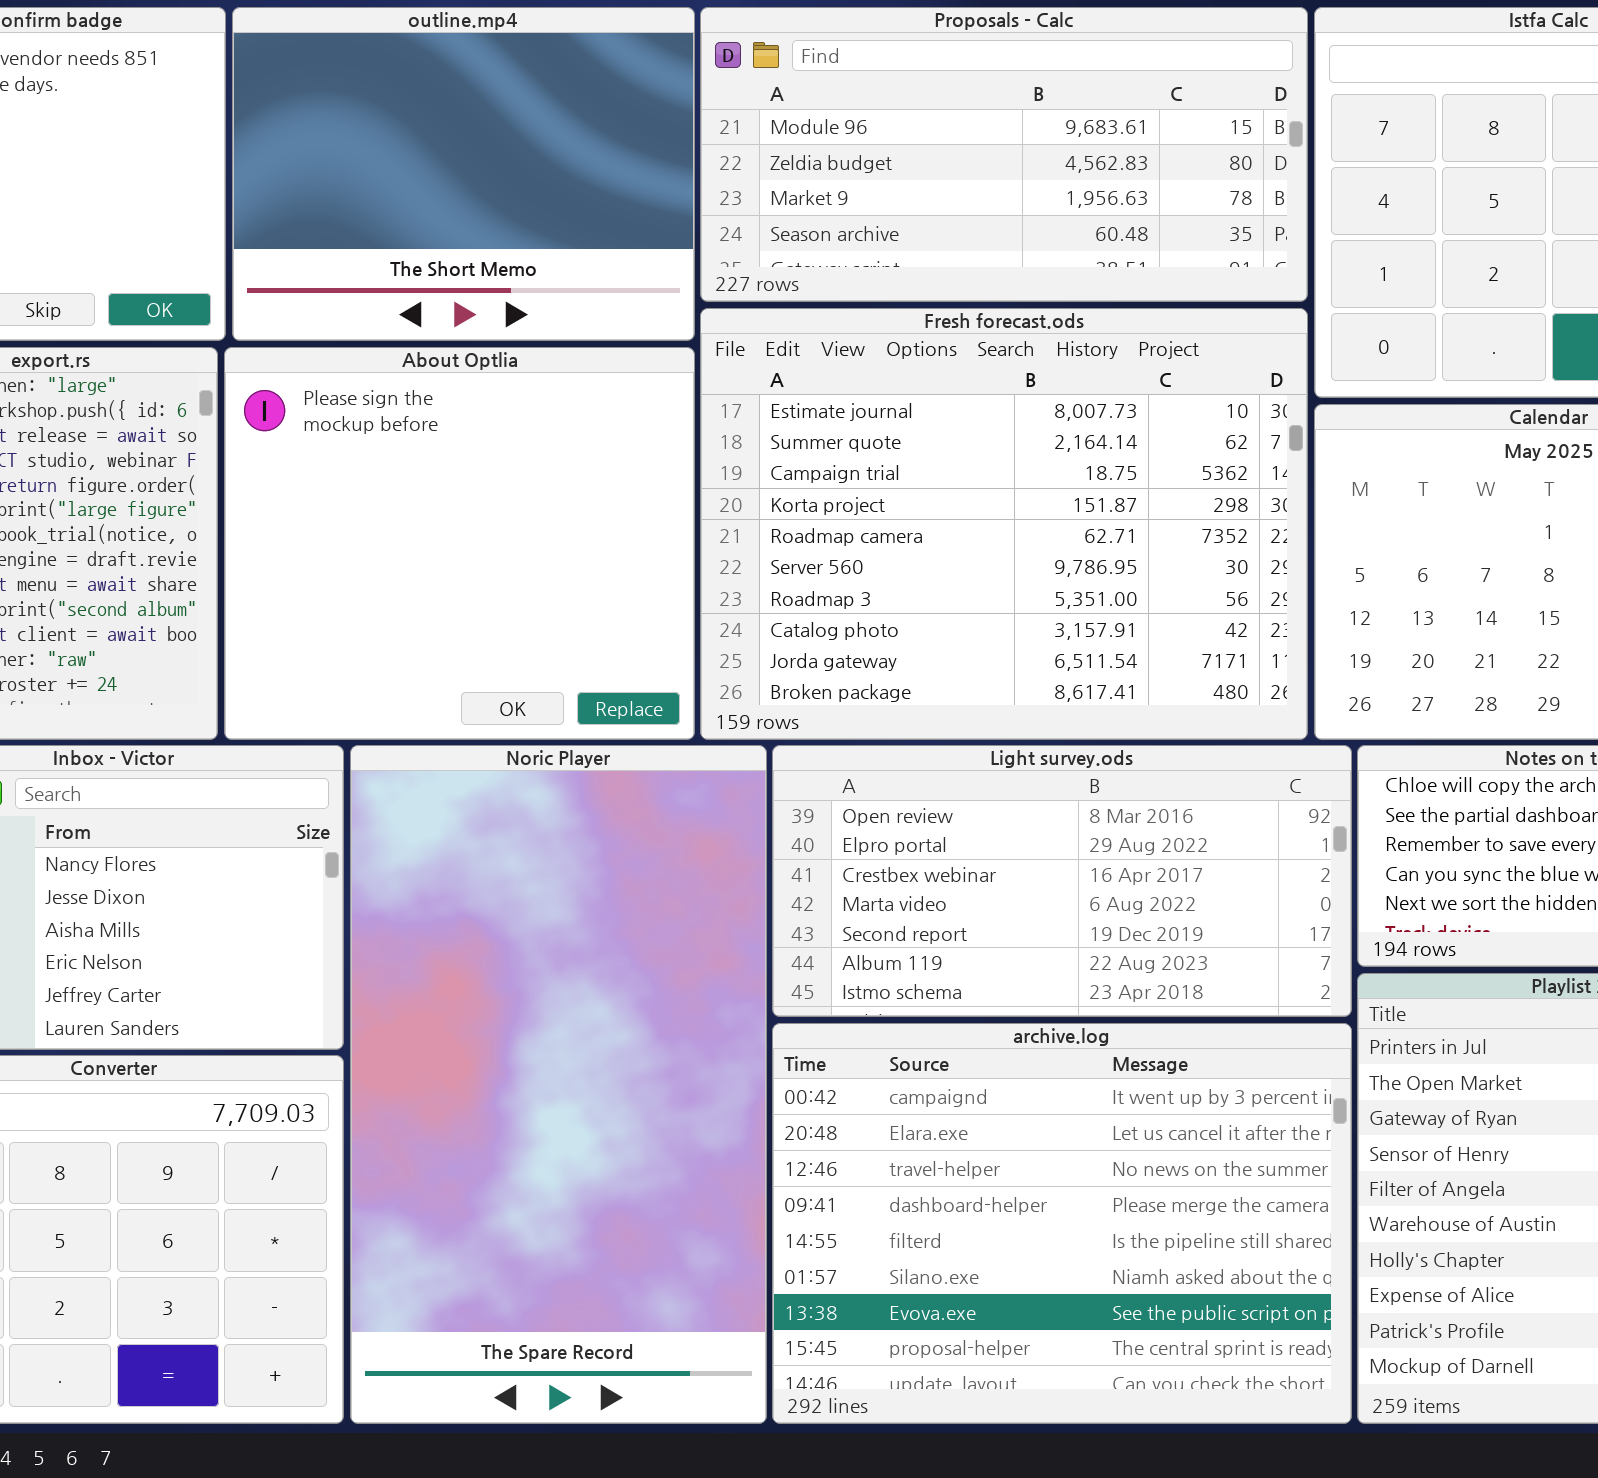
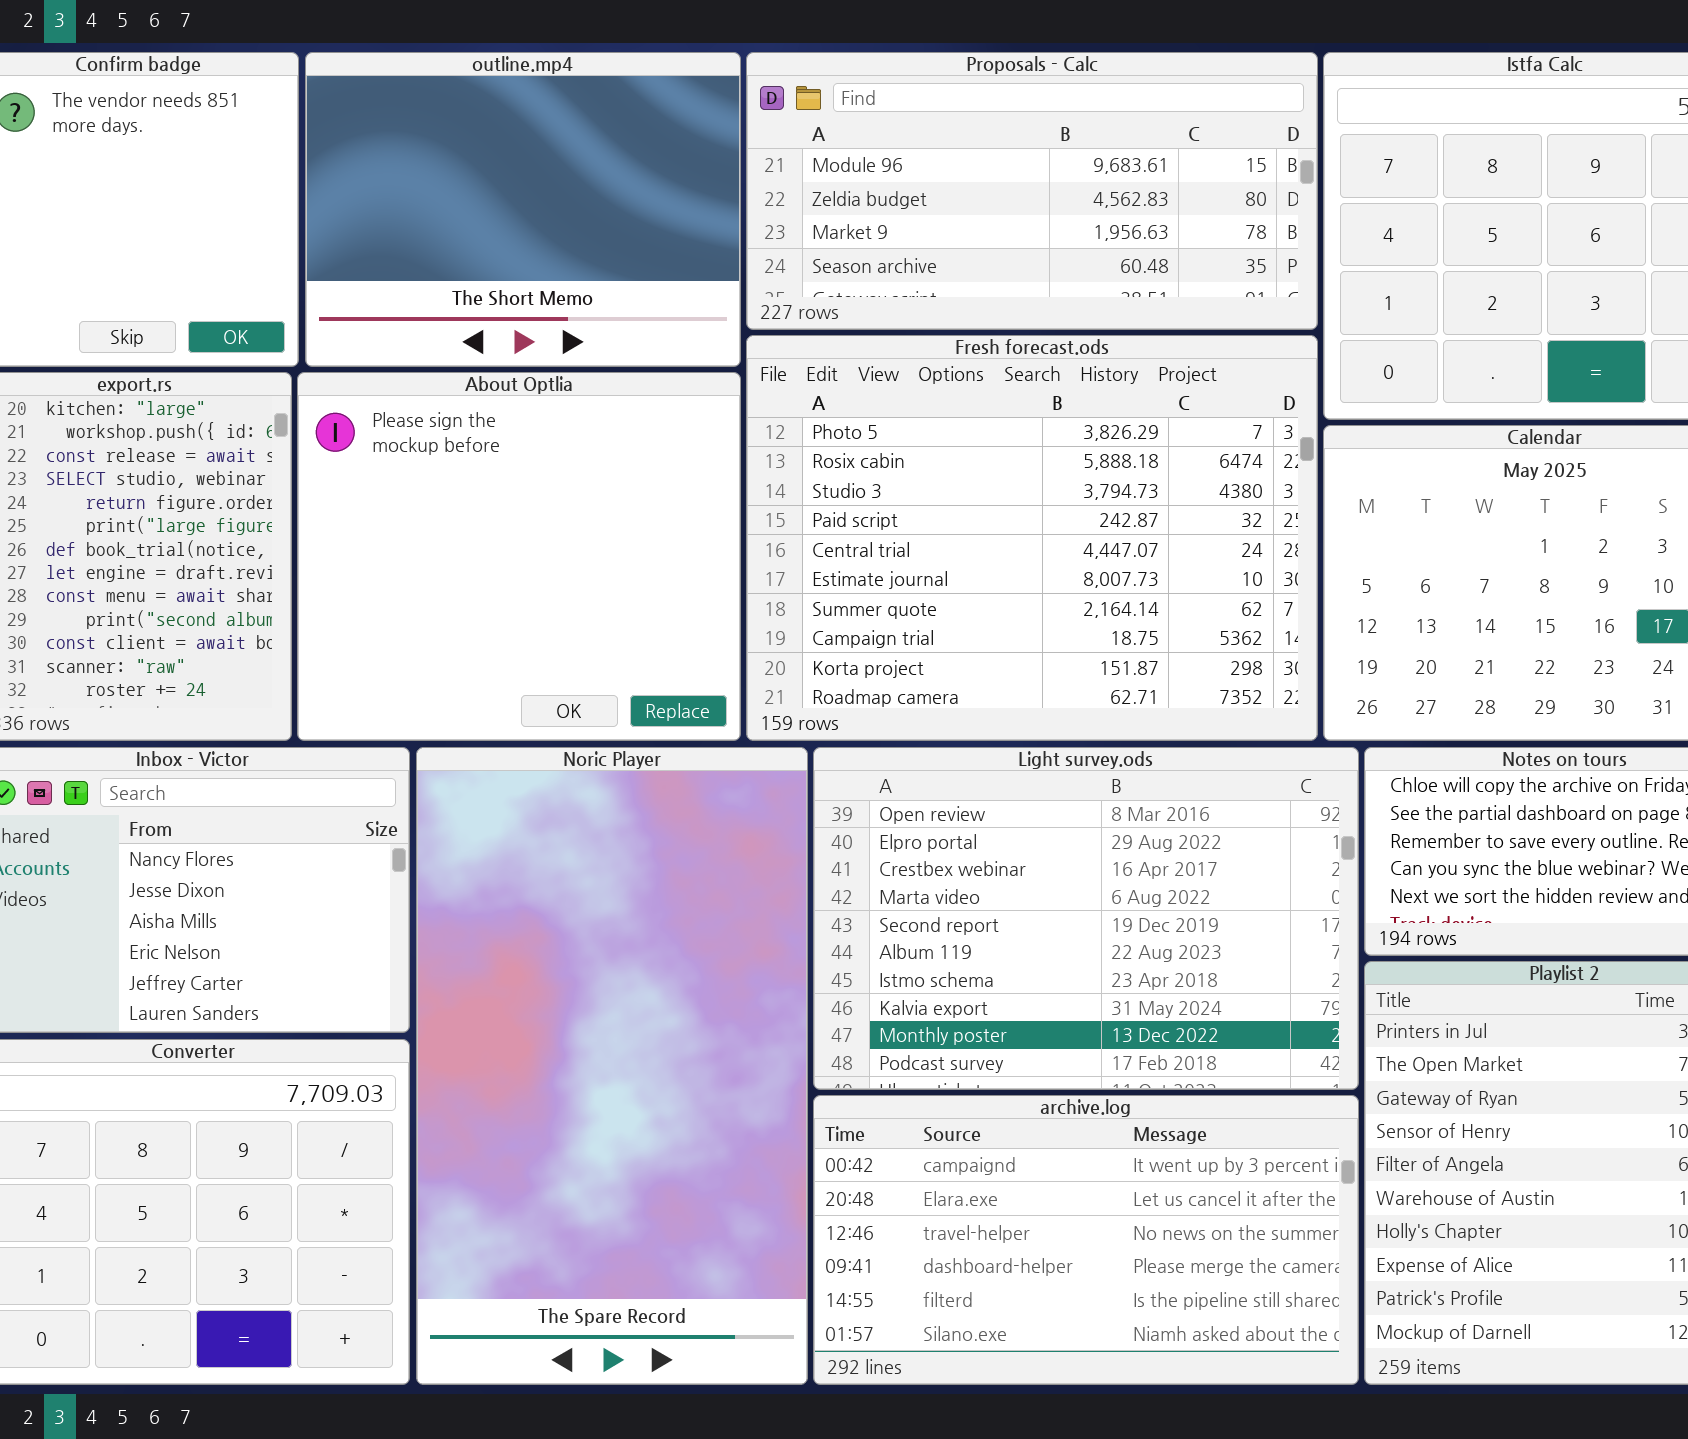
Fresh forecast.ods: [700,308,1308,740] -> [746,335,1318,741], scrolled up 5 rows
Light survey.ods: [772,745,1352,1017] -> [813,747,1359,1090], resized
archive.log: [772,1023,1352,1424] -> [813,1095,1359,1385], resized

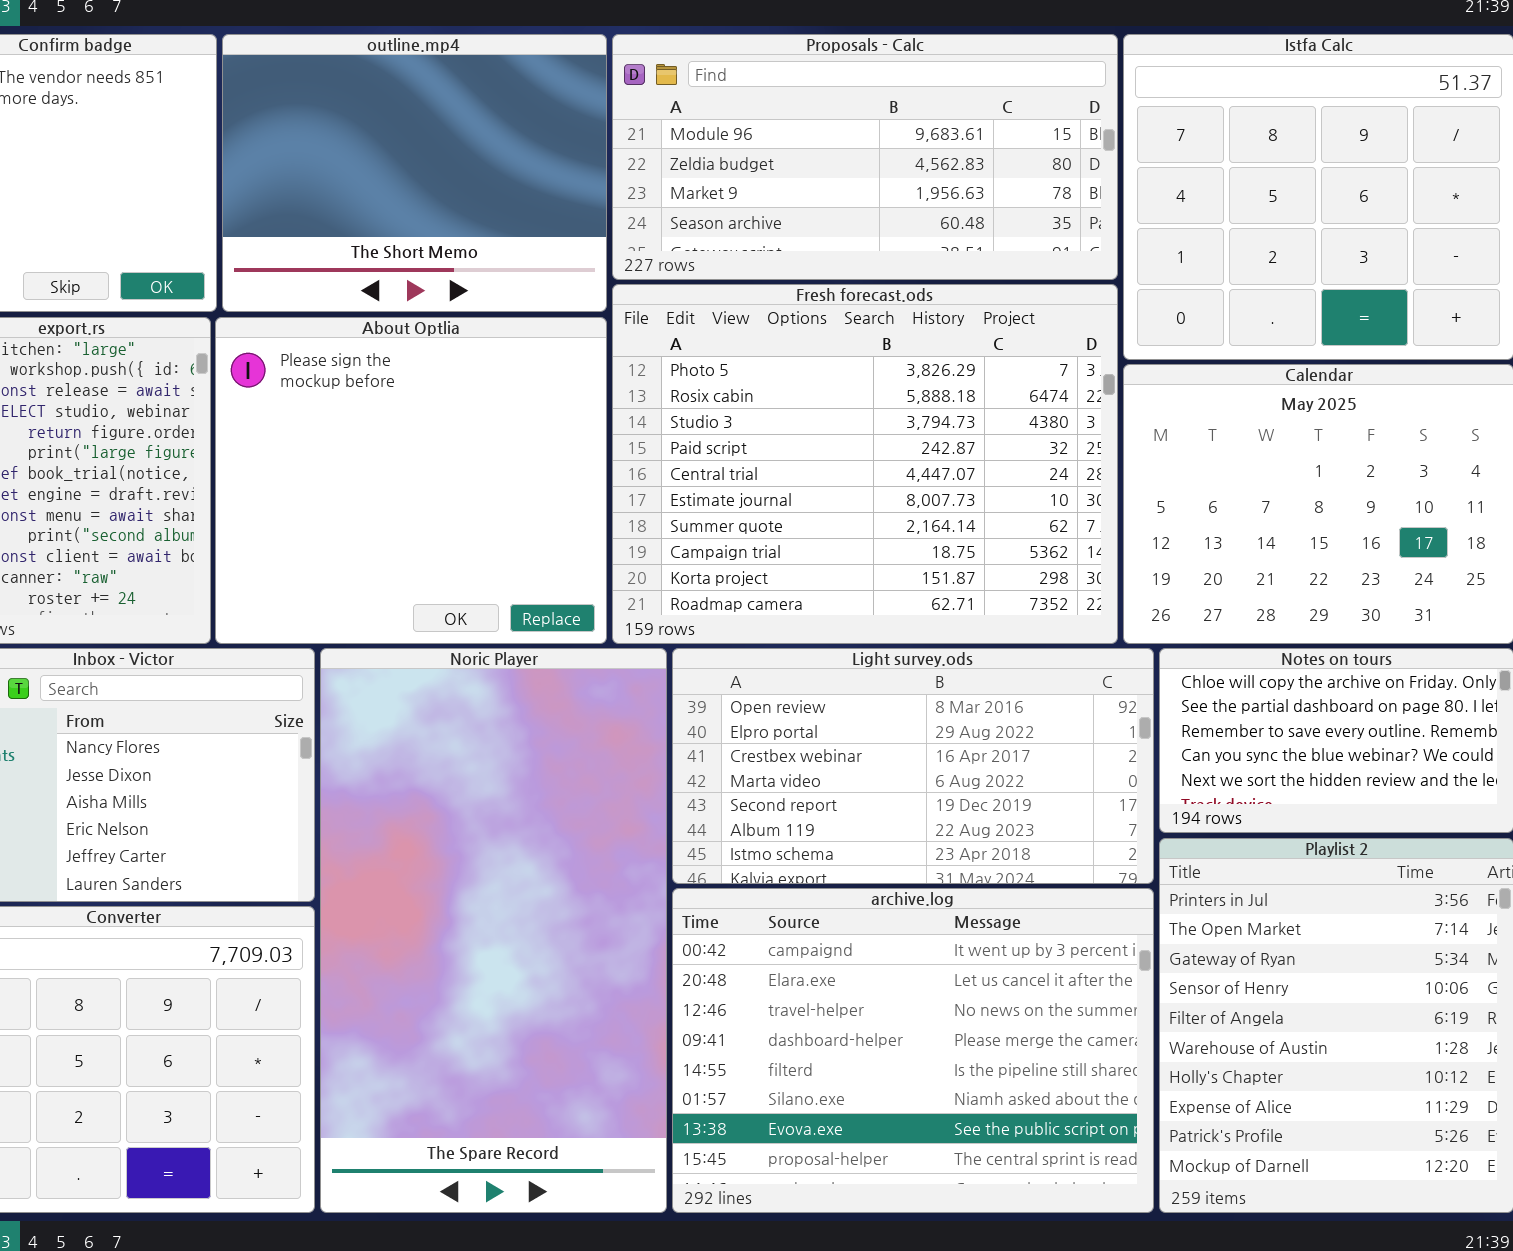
Light survey.ods: [813,747,1359,1090] -> [672,648,1154,884], resized
archive.log: [813,1095,1359,1385] -> [672,888,1154,1213], resized

